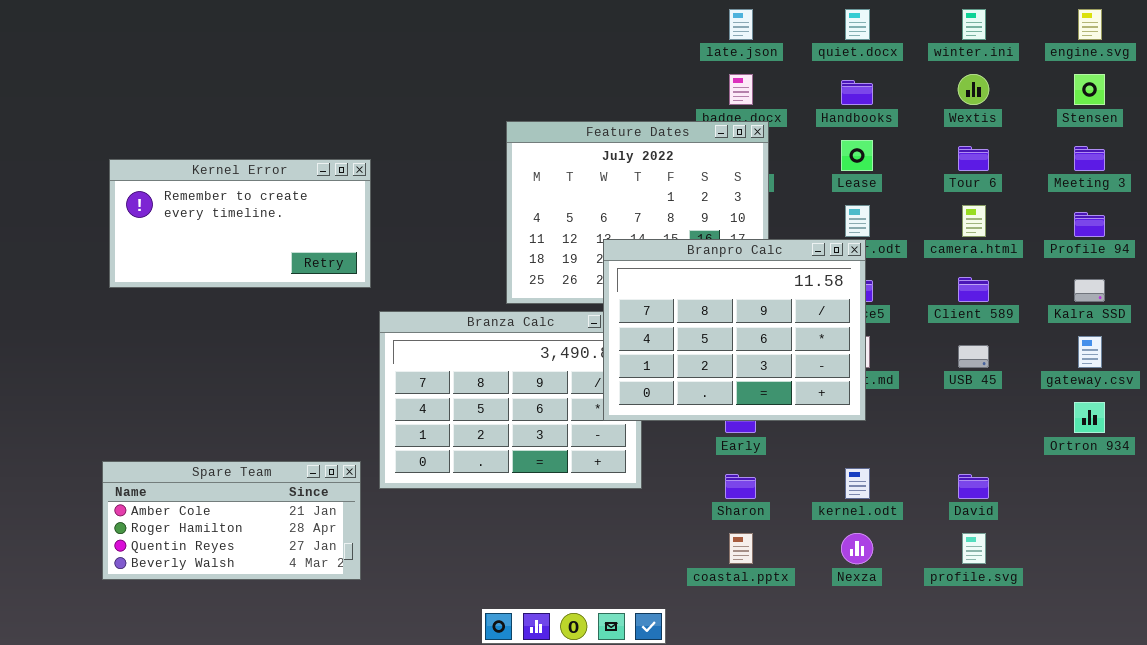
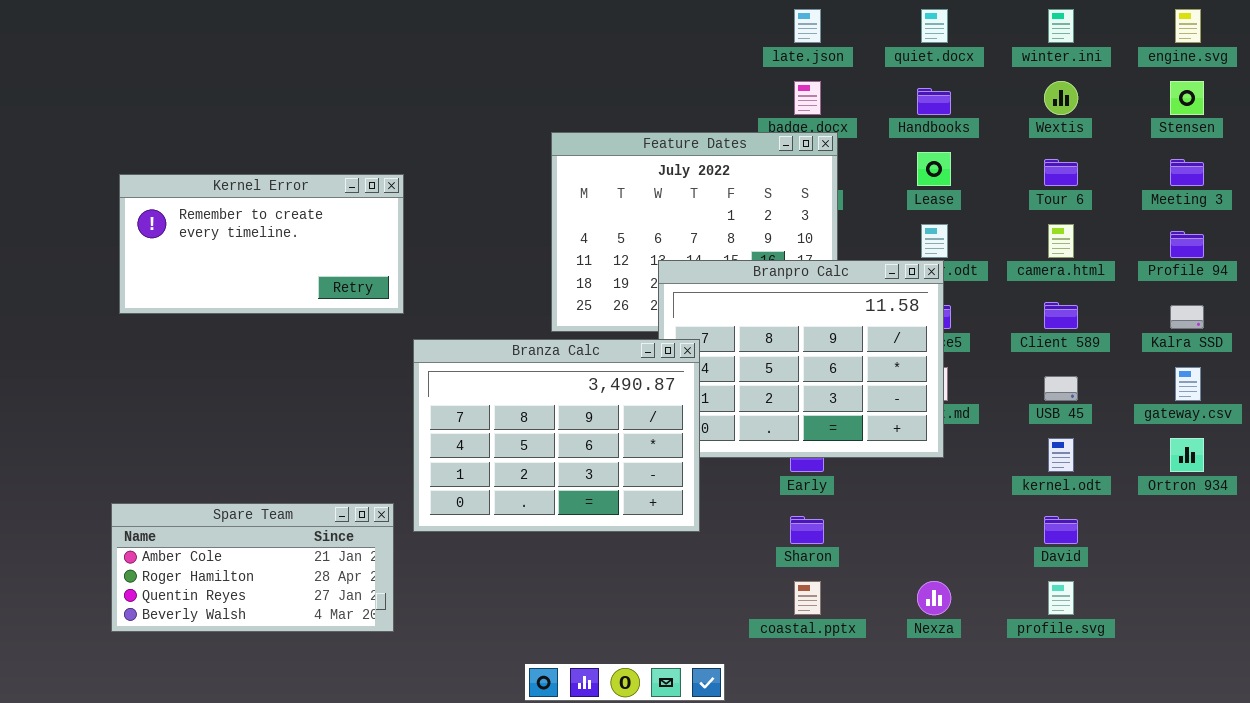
Branza Calc: [379,311,642,489] -> [413,339,700,532], raised
kernel.odt: [845,468,870,499] -> [1048,438,1074,472], moved

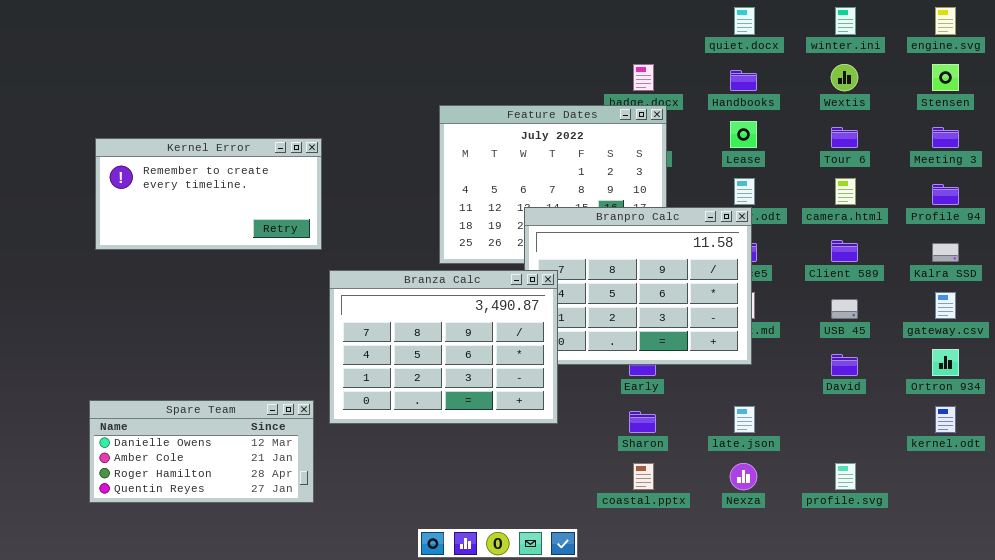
late.json: [794,9,821,43] -> [734,406,755,433], moved
kernel.odt: [1048,438,1074,472] -> [935,406,956,433], moved
Spare Team: [111,503,394,632] -> [89,400,314,503], scrolled up 1 row
David: [1044,516,1078,544] -> [831,354,858,376], moved

